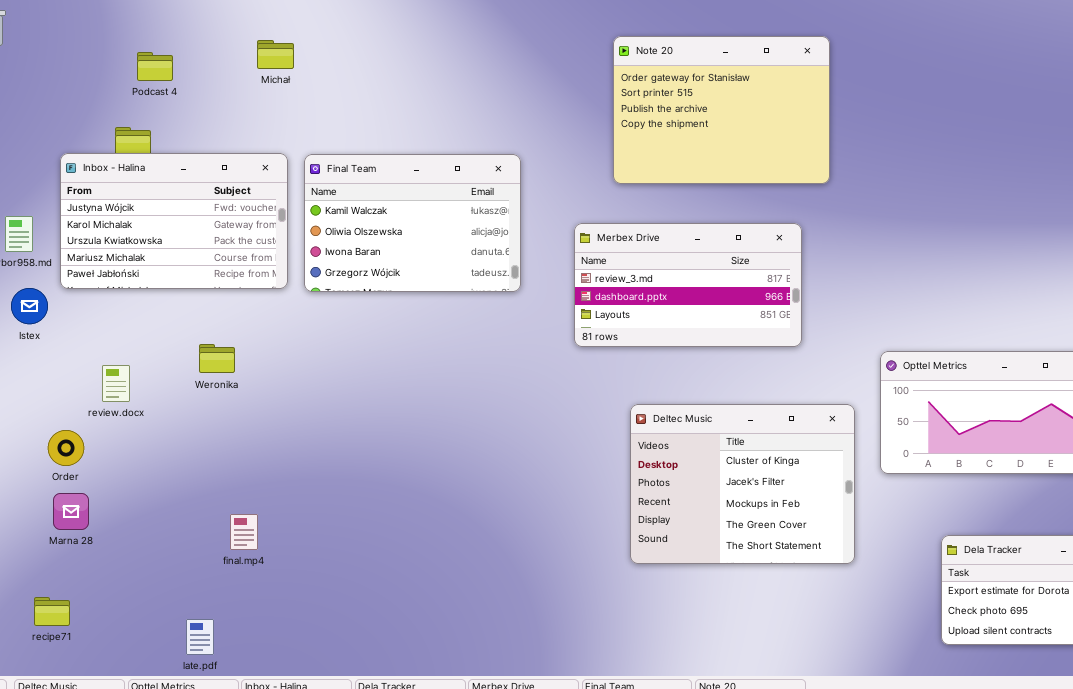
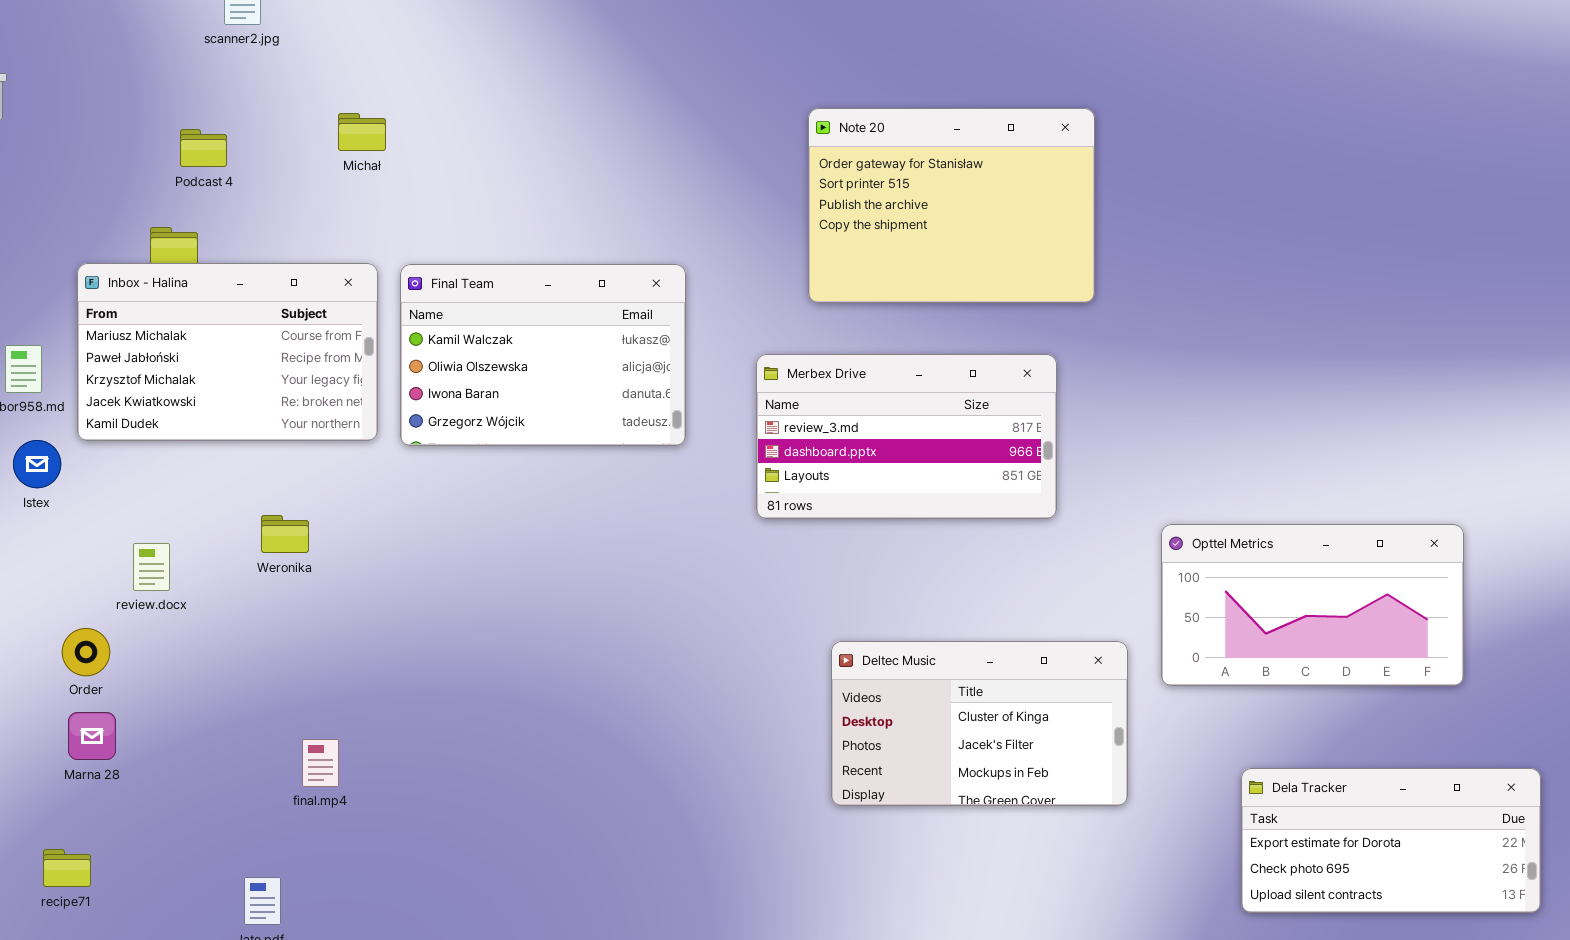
Inbox - Halina: [60,153,288,289] -> [77,263,378,441], scrolled down 3 rows
Deltec Music: [630,404,855,564] -> [831,641,1128,806], resized

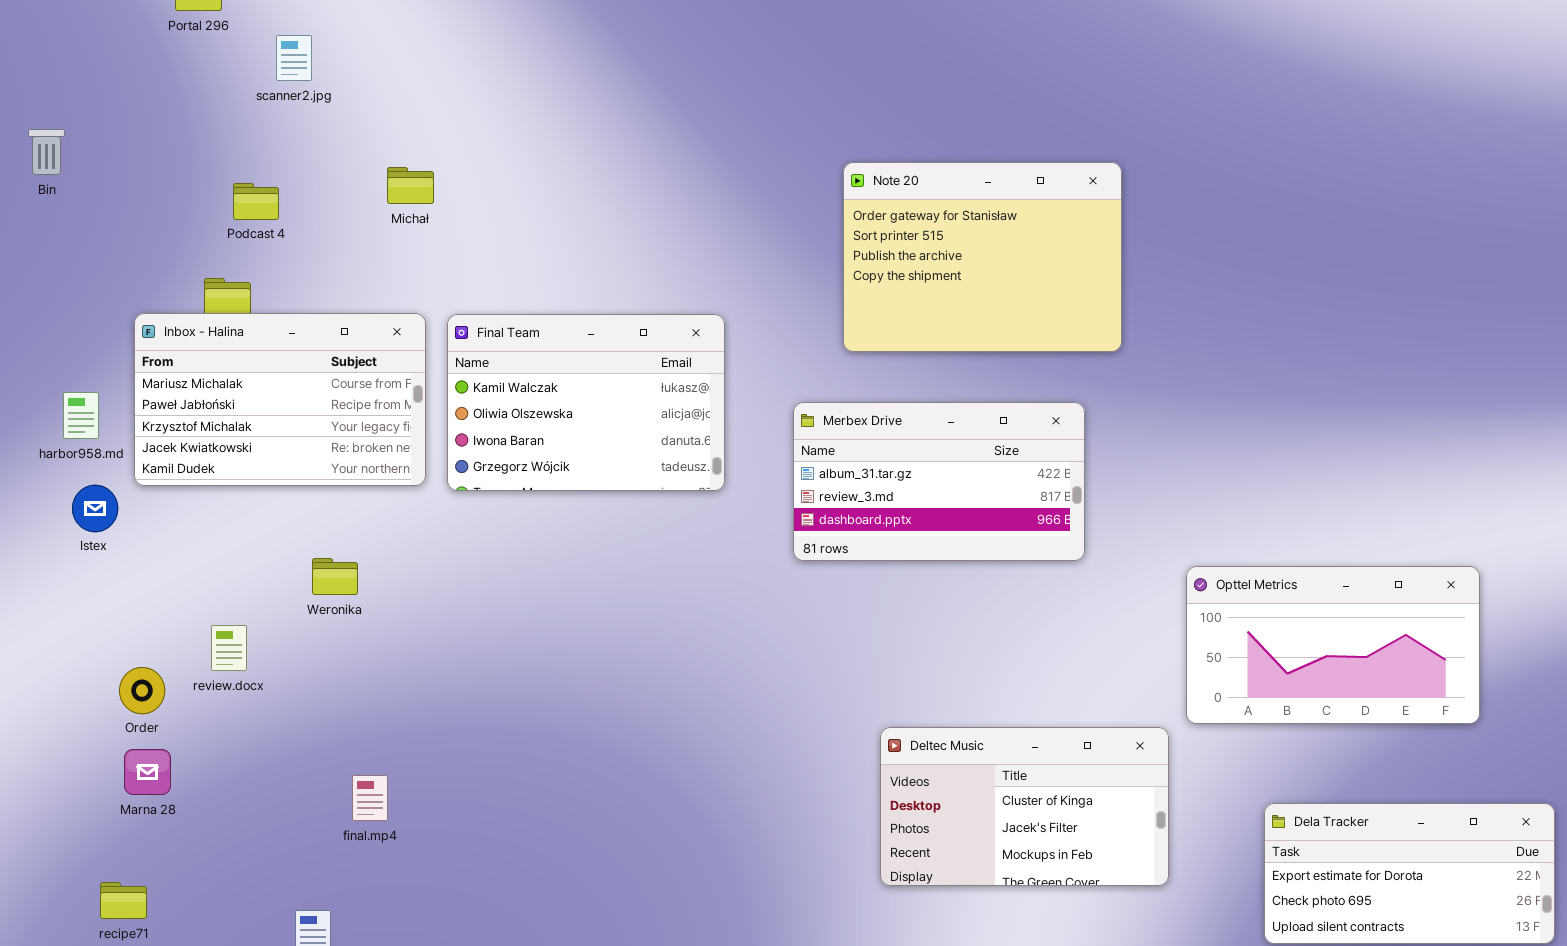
Merbex Drive: [756,354,1057,519] -> [793,402,1085,561], scrolled up 1 row
review.docx: [133,543,170,591] -> [211,625,247,671], moved
Deltec Music: [831,641,1128,806] -> [880,727,1169,886], moved

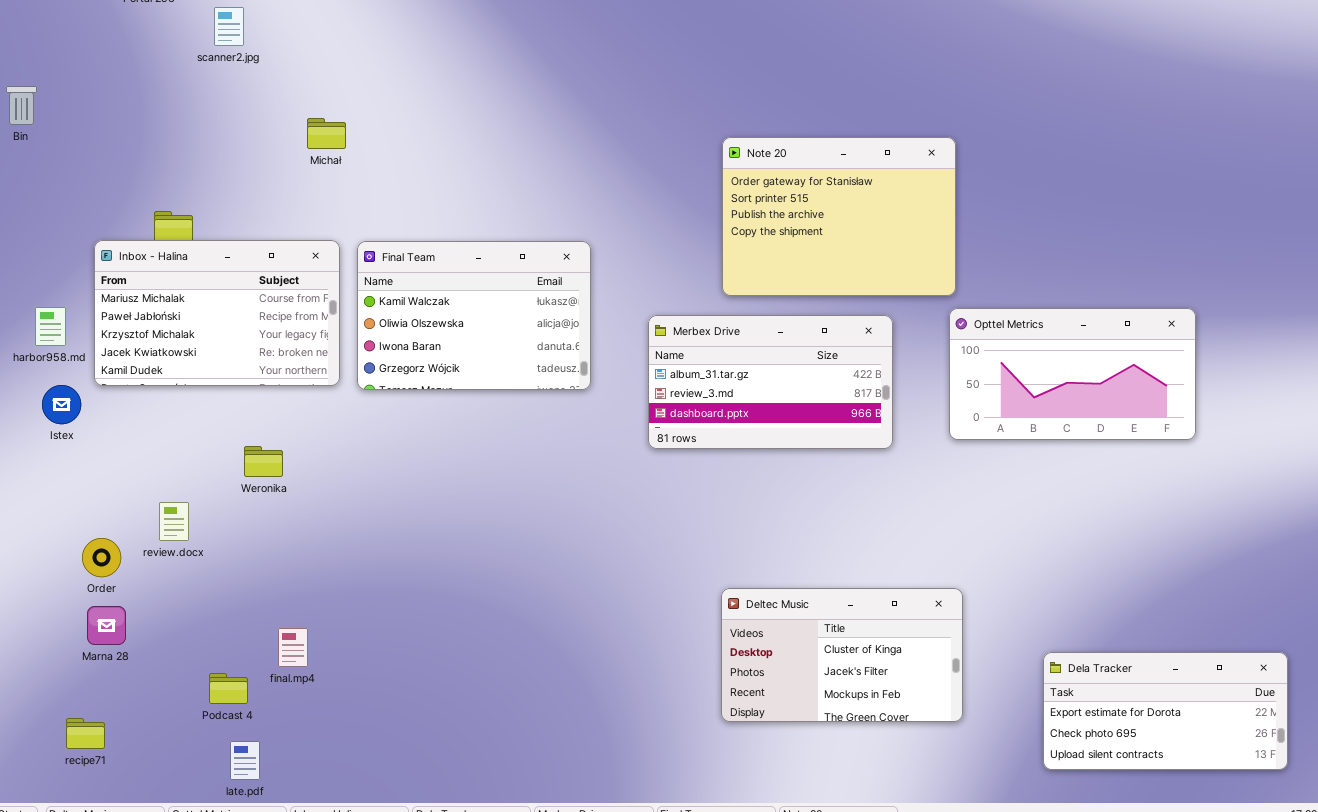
Note 20: [843,162,1122,352] -> [722,137,956,296], moved
Podcast 4: [233,183,279,220] -> [209,673,248,704], moved
Opttel Metrics: [1186,566,1480,724] -> [949,308,1196,440], moved

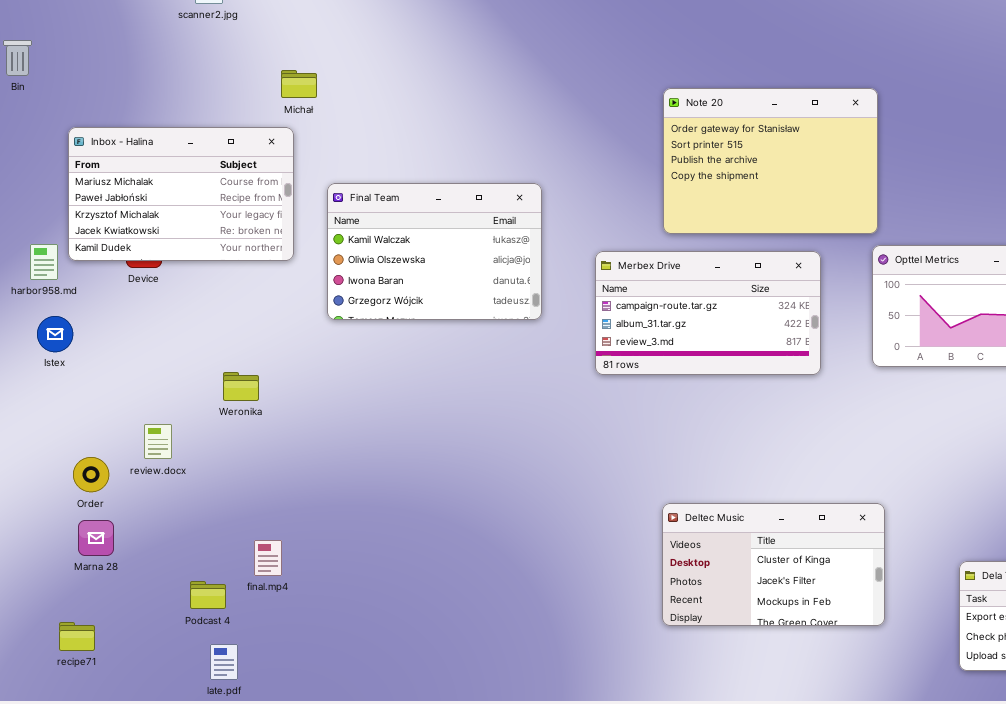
Inbox - Halina: [94,240,340,386] -> [68,127,294,261], moved
Merbex Drive: [648,315,893,449] -> [595,251,821,375], scrolled up 1 row

